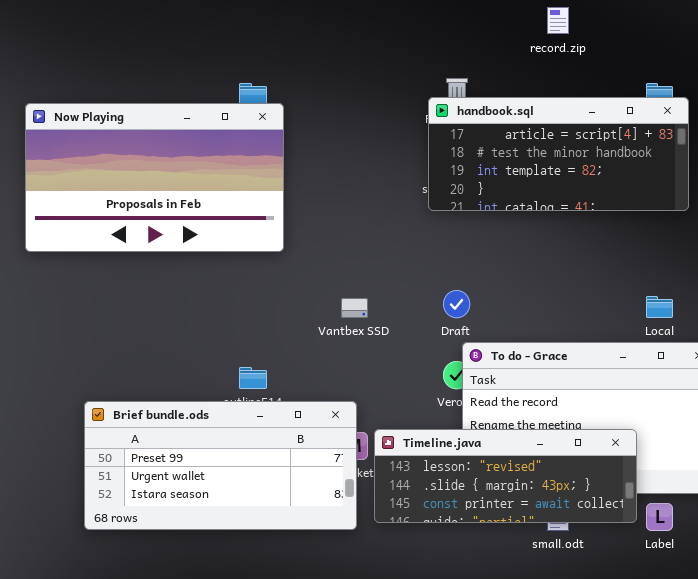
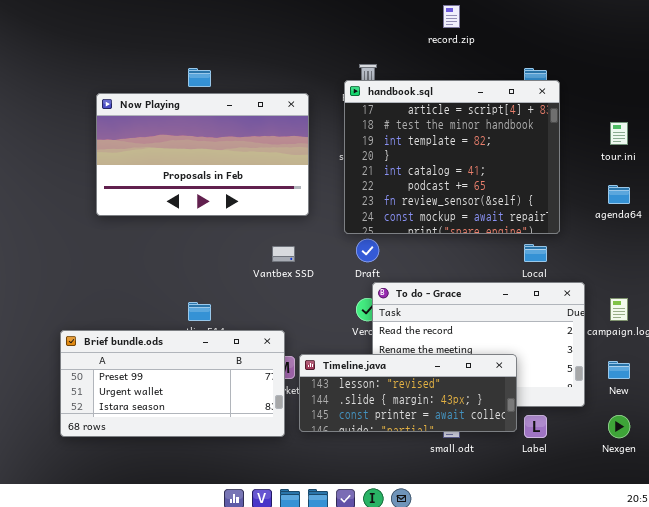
handbook.sql: [428,97,689,211] -> [344,80,560,234], resized
Now Playing: [25,103,284,252] -> [96,93,309,216], moved

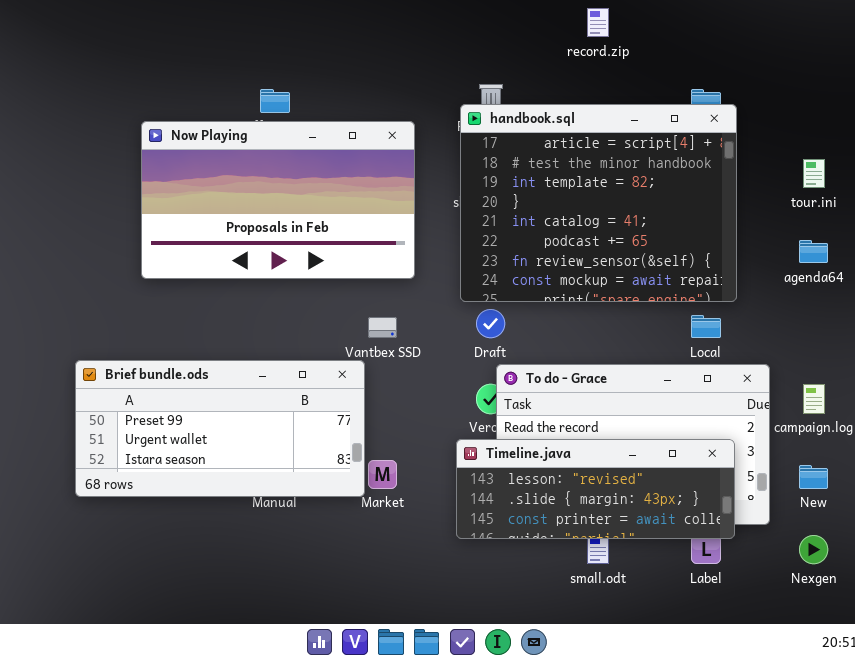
Brief bundle.ods: [60,330,285,437] -> [75,360,365,497], moved
Timeline.java: [299,354,517,432] -> [456,439,735,539], moved

